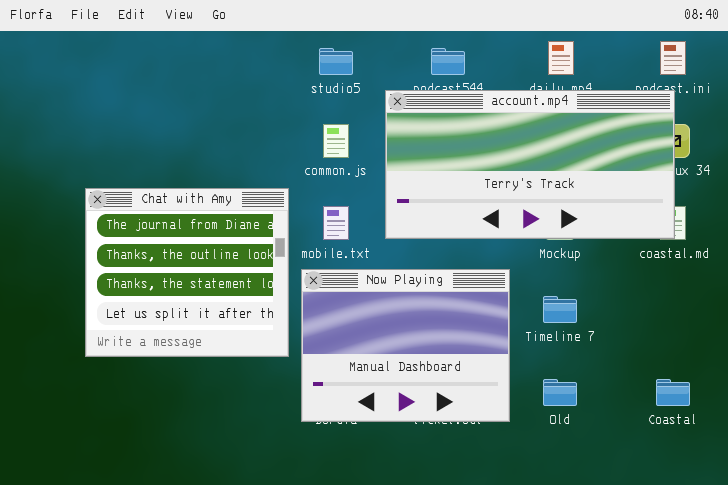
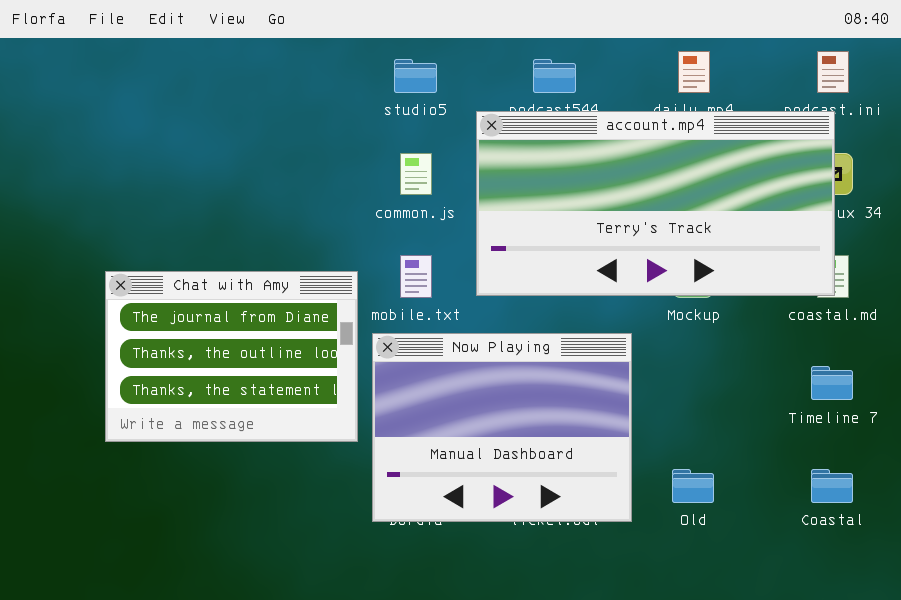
Chat with Amy: [85,188,289,357] -> [105,271,358,442], resized
Timeline 7: [543,296,577,323] -> [811,366,853,400], moved

